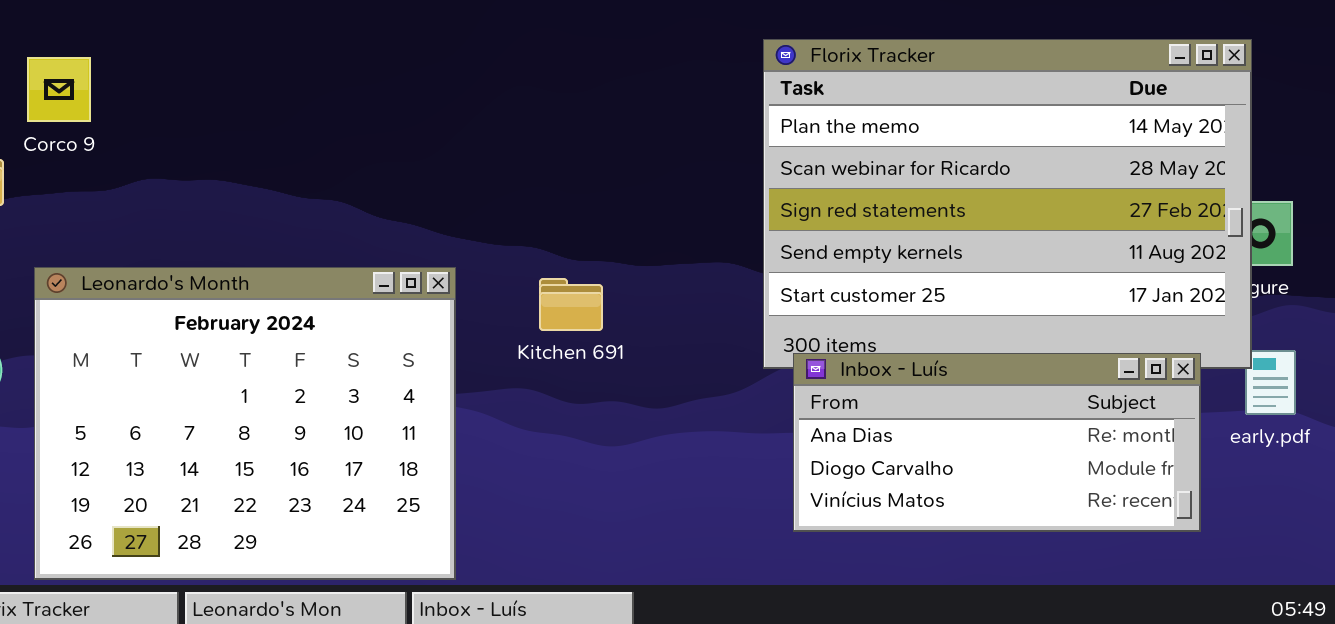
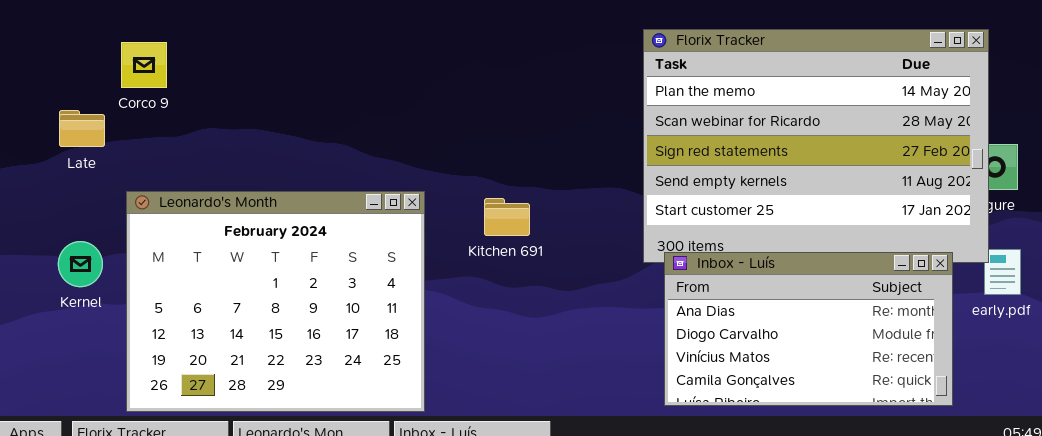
Inbox - Luís: [793,353,1201,532] -> [664,252,953,406], resized

